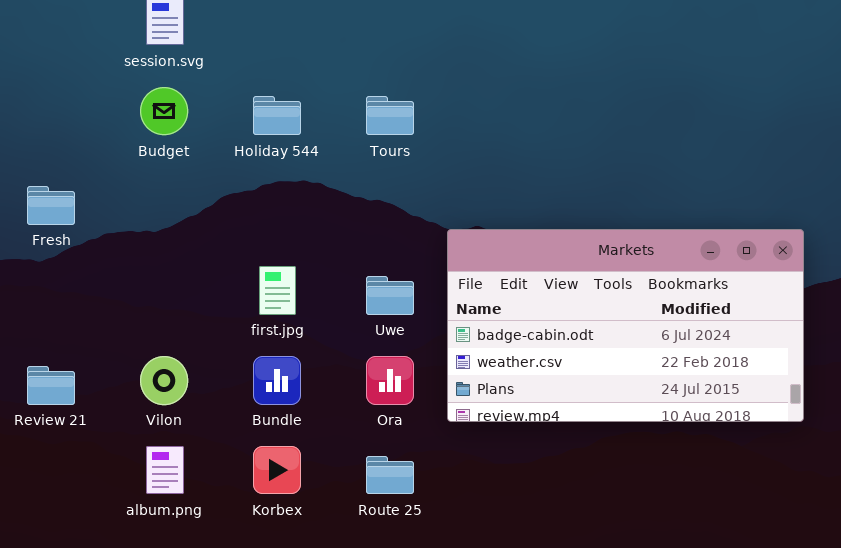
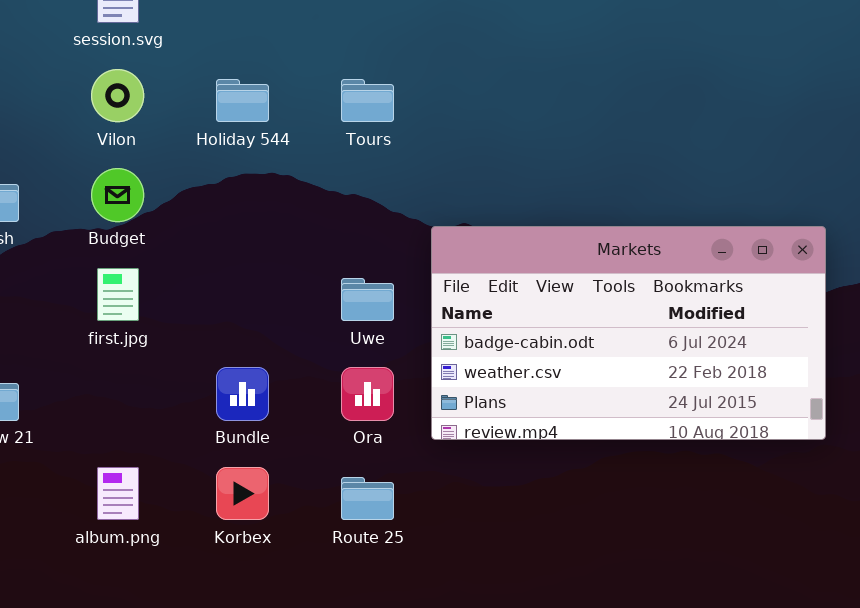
Budget: [140,87,188,135] -> [91,168,144,222], moved
first.jpg: [259,266,296,315] -> [97,268,139,321], moved
Vilon: [140,356,188,405] -> [91,69,144,122], moved

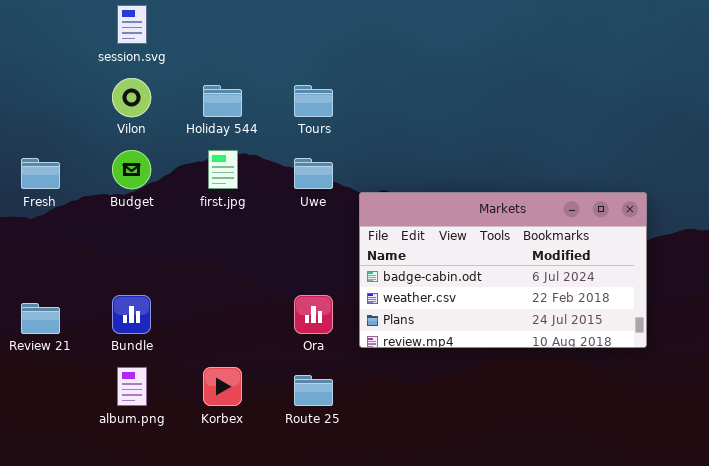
first.jpg: [97,268,139,321] -> [208,150,238,189], moved
Uwe: [341,278,394,321] -> [294,158,333,189], moved
Bundle: [216,367,269,421] -> [112,295,151,334], moved

